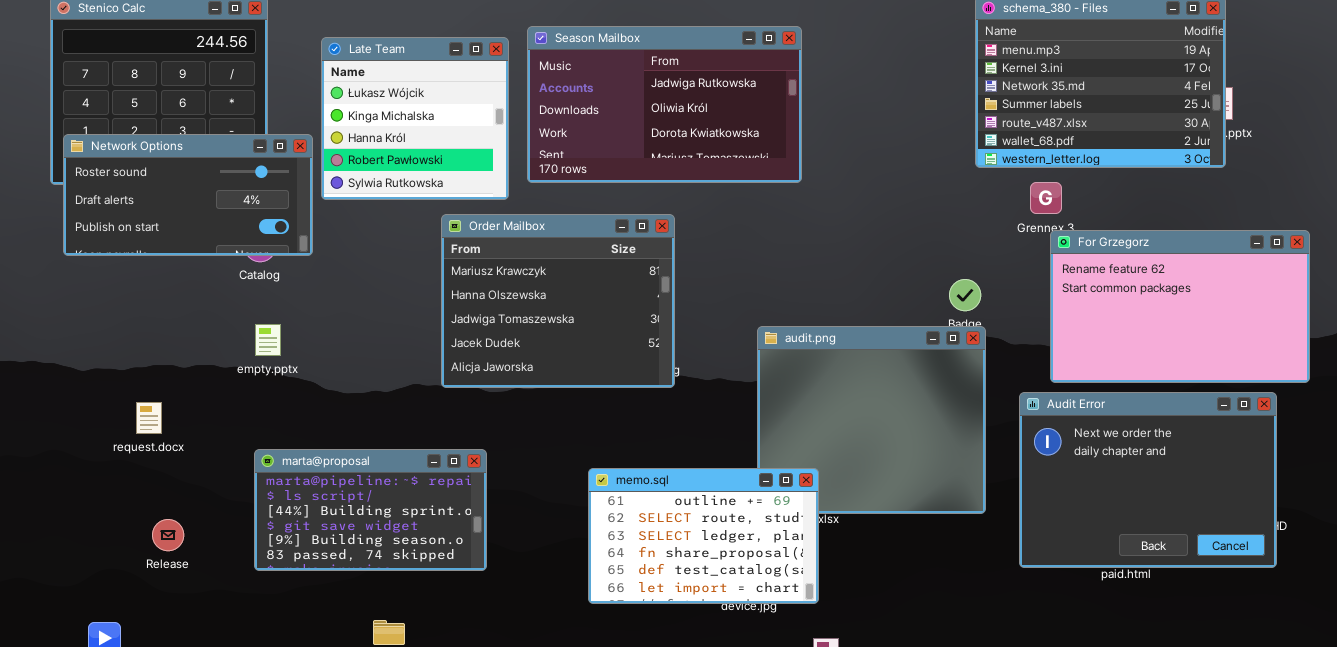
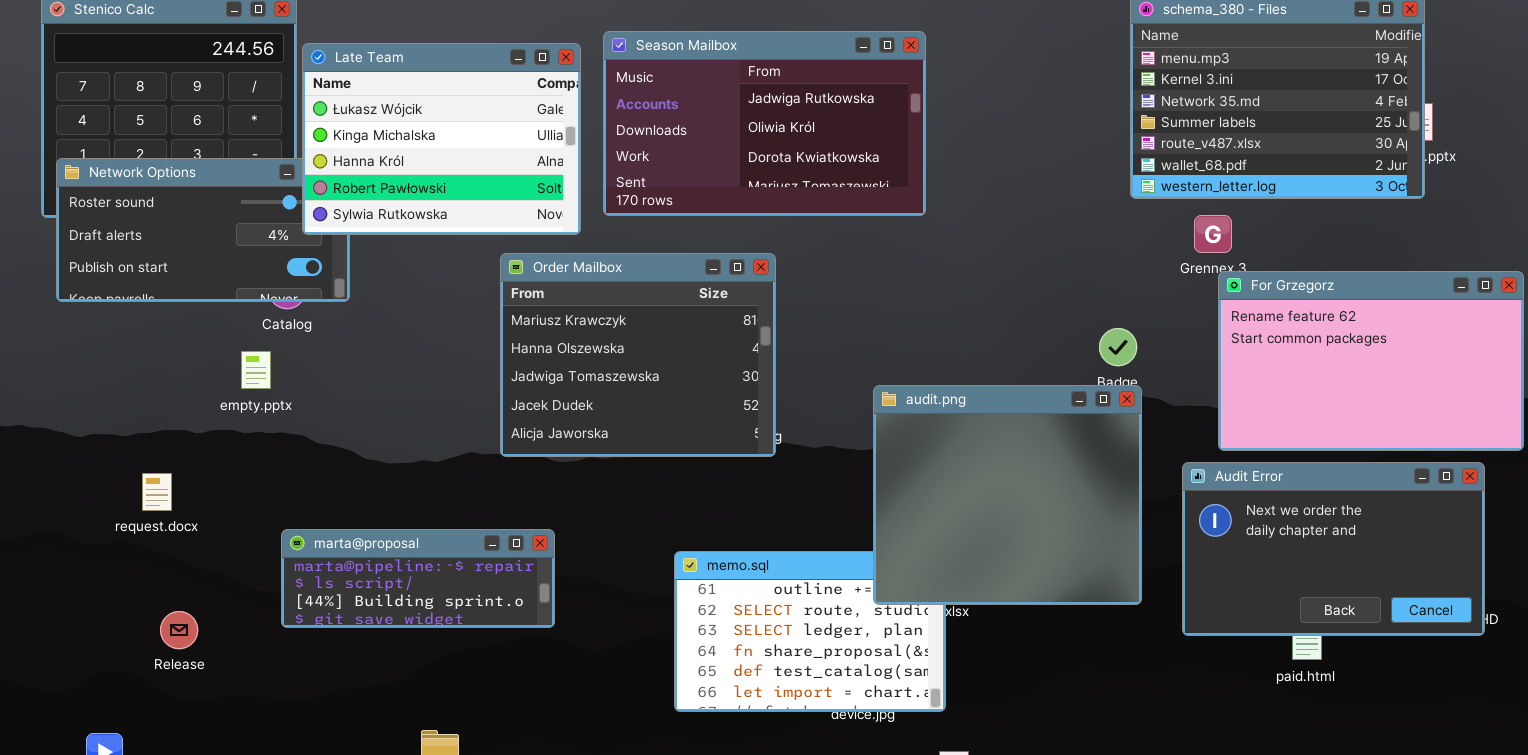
Late Team: [321,37,509,200] -> [302,43,581,235], resized
empty.pptx: [255,324,281,356] -> [241,351,271,389], moved
audit.png: [757,326,986,514] -> [873,385,1142,605], raised
Audit Error: [1019,392,1277,568] -> [1182,462,1485,636], resized
marta@proposal: [254,449,487,571] -> [281,529,555,628], resized

